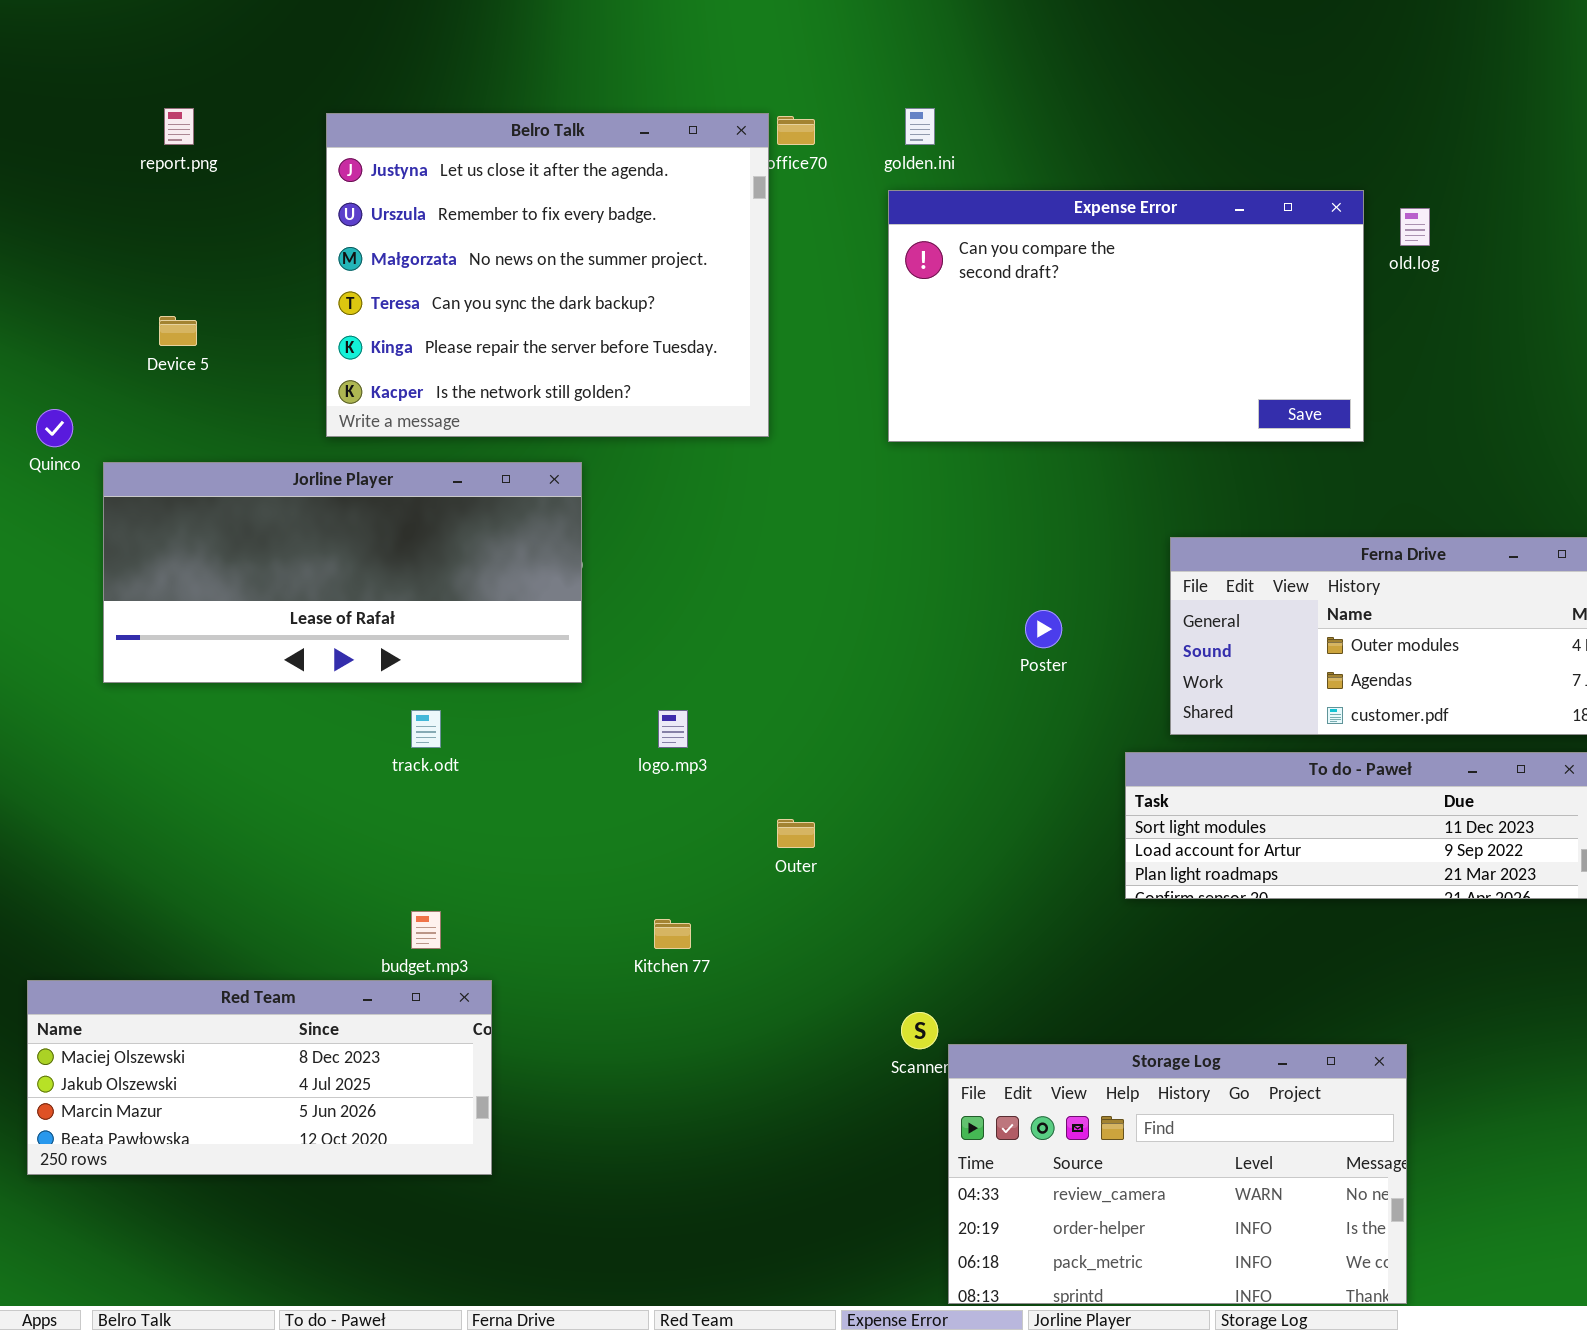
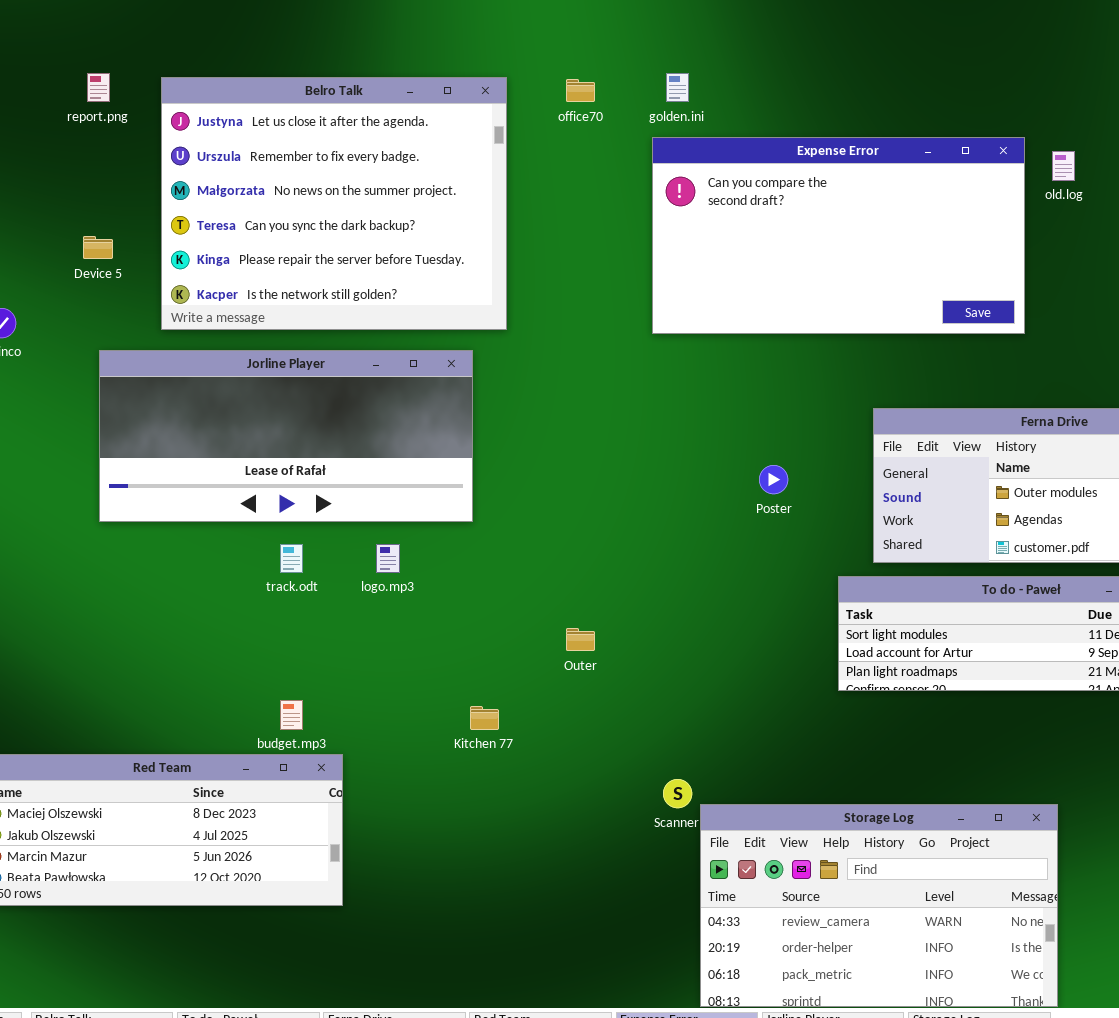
Belro Talk: [326,113,769,437] -> [161,77,507,330], moved
Jorline Player: [103,462,582,683] -> [99,350,473,522], moved
logo.mp3: [658,710,688,748] -> [376,544,400,573], moved

